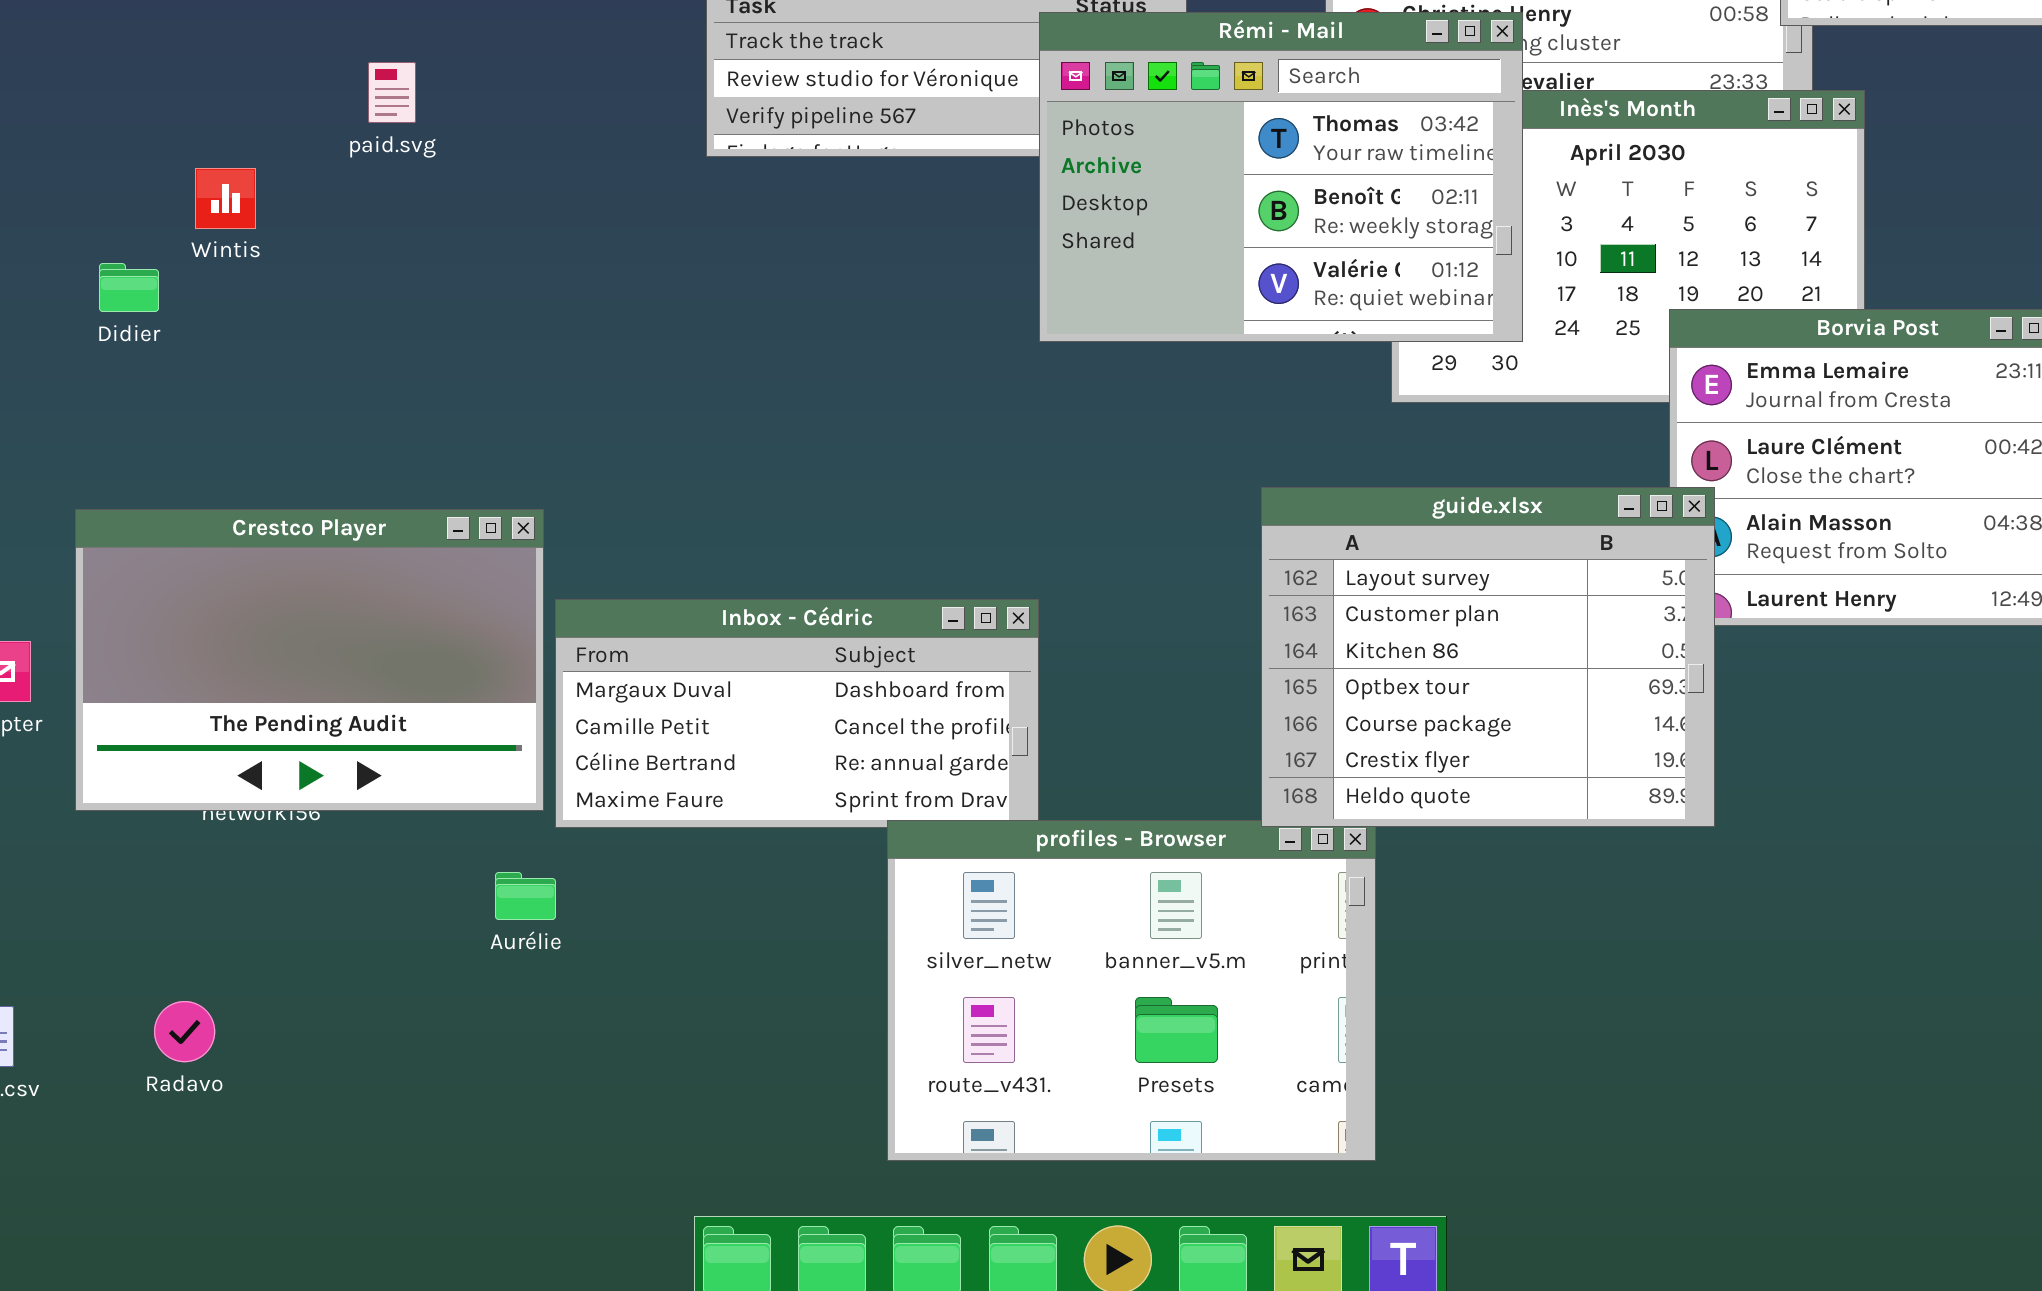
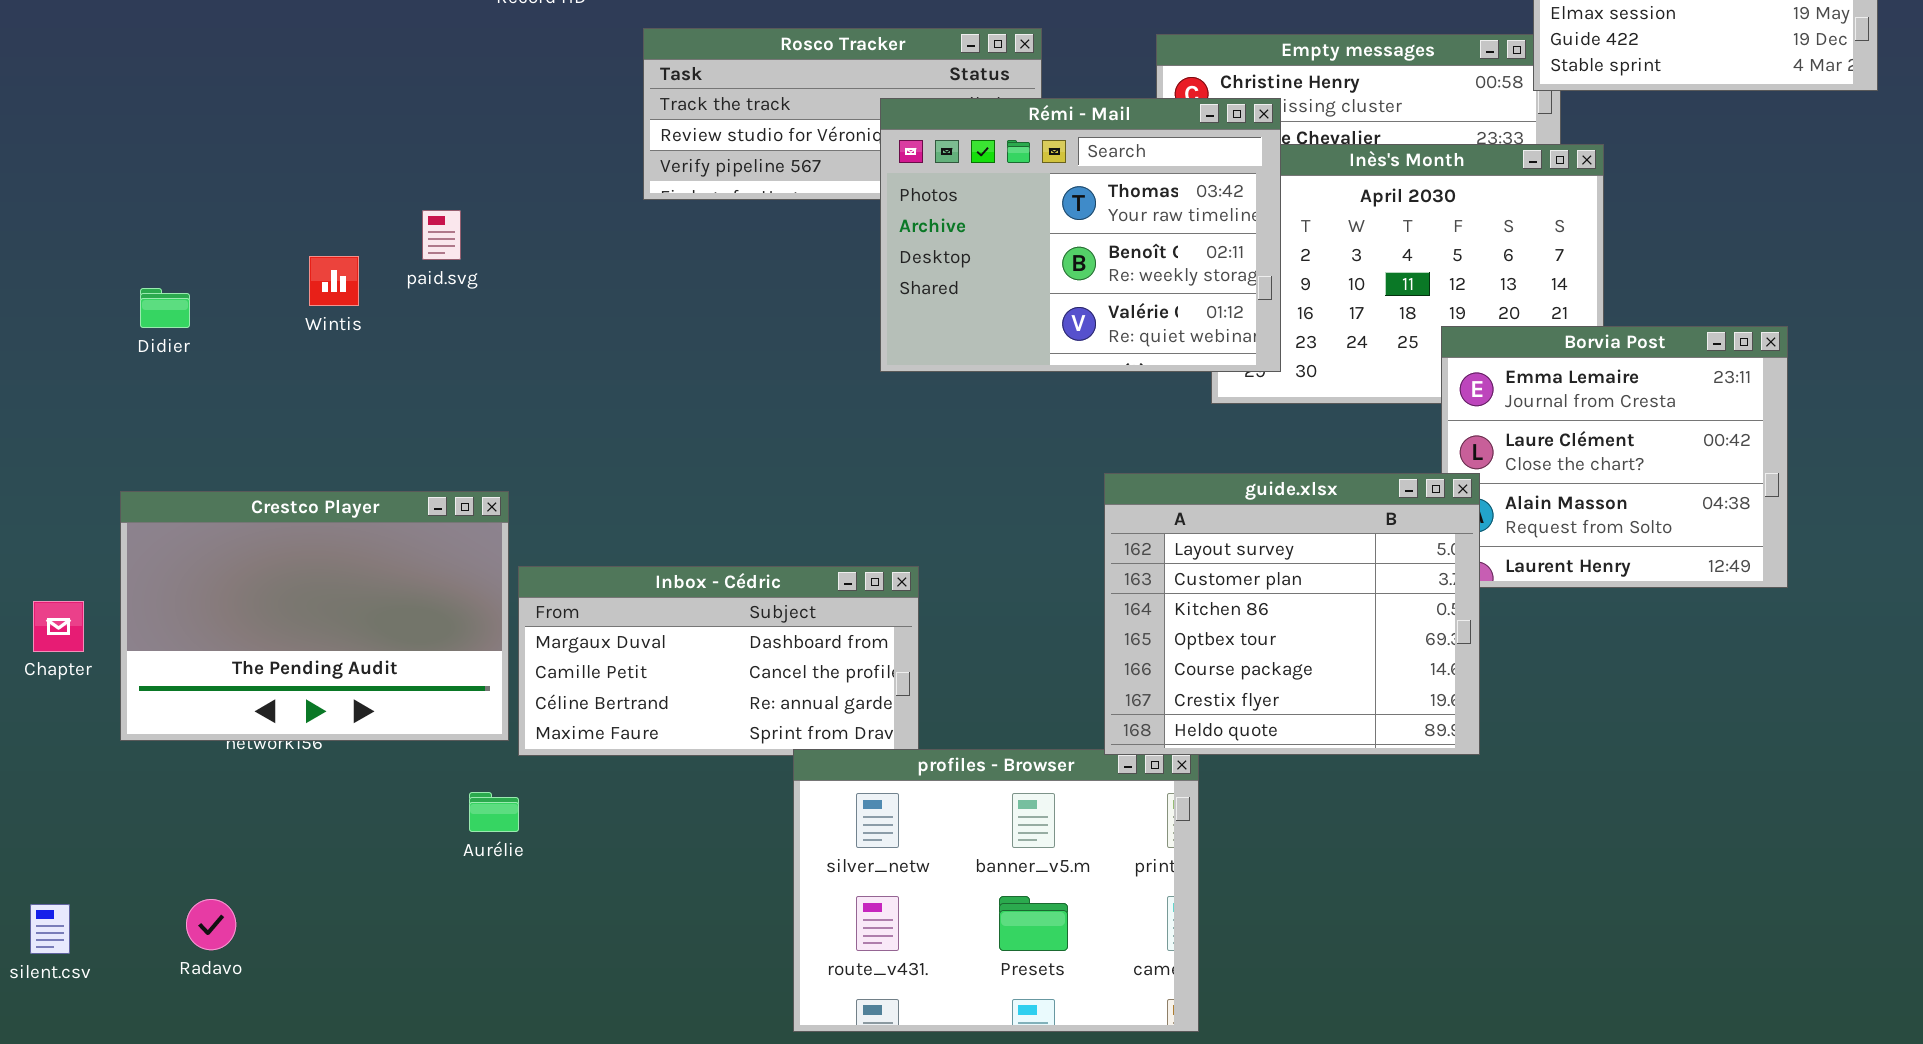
Rémi - Mail: [1039,12,1523,342] -> [880,98,1281,372], moved
paid.svg: [368,62,416,123] -> [422,210,461,260], moved
Wintis: [195,168,256,229] -> [309,256,359,306], moved

